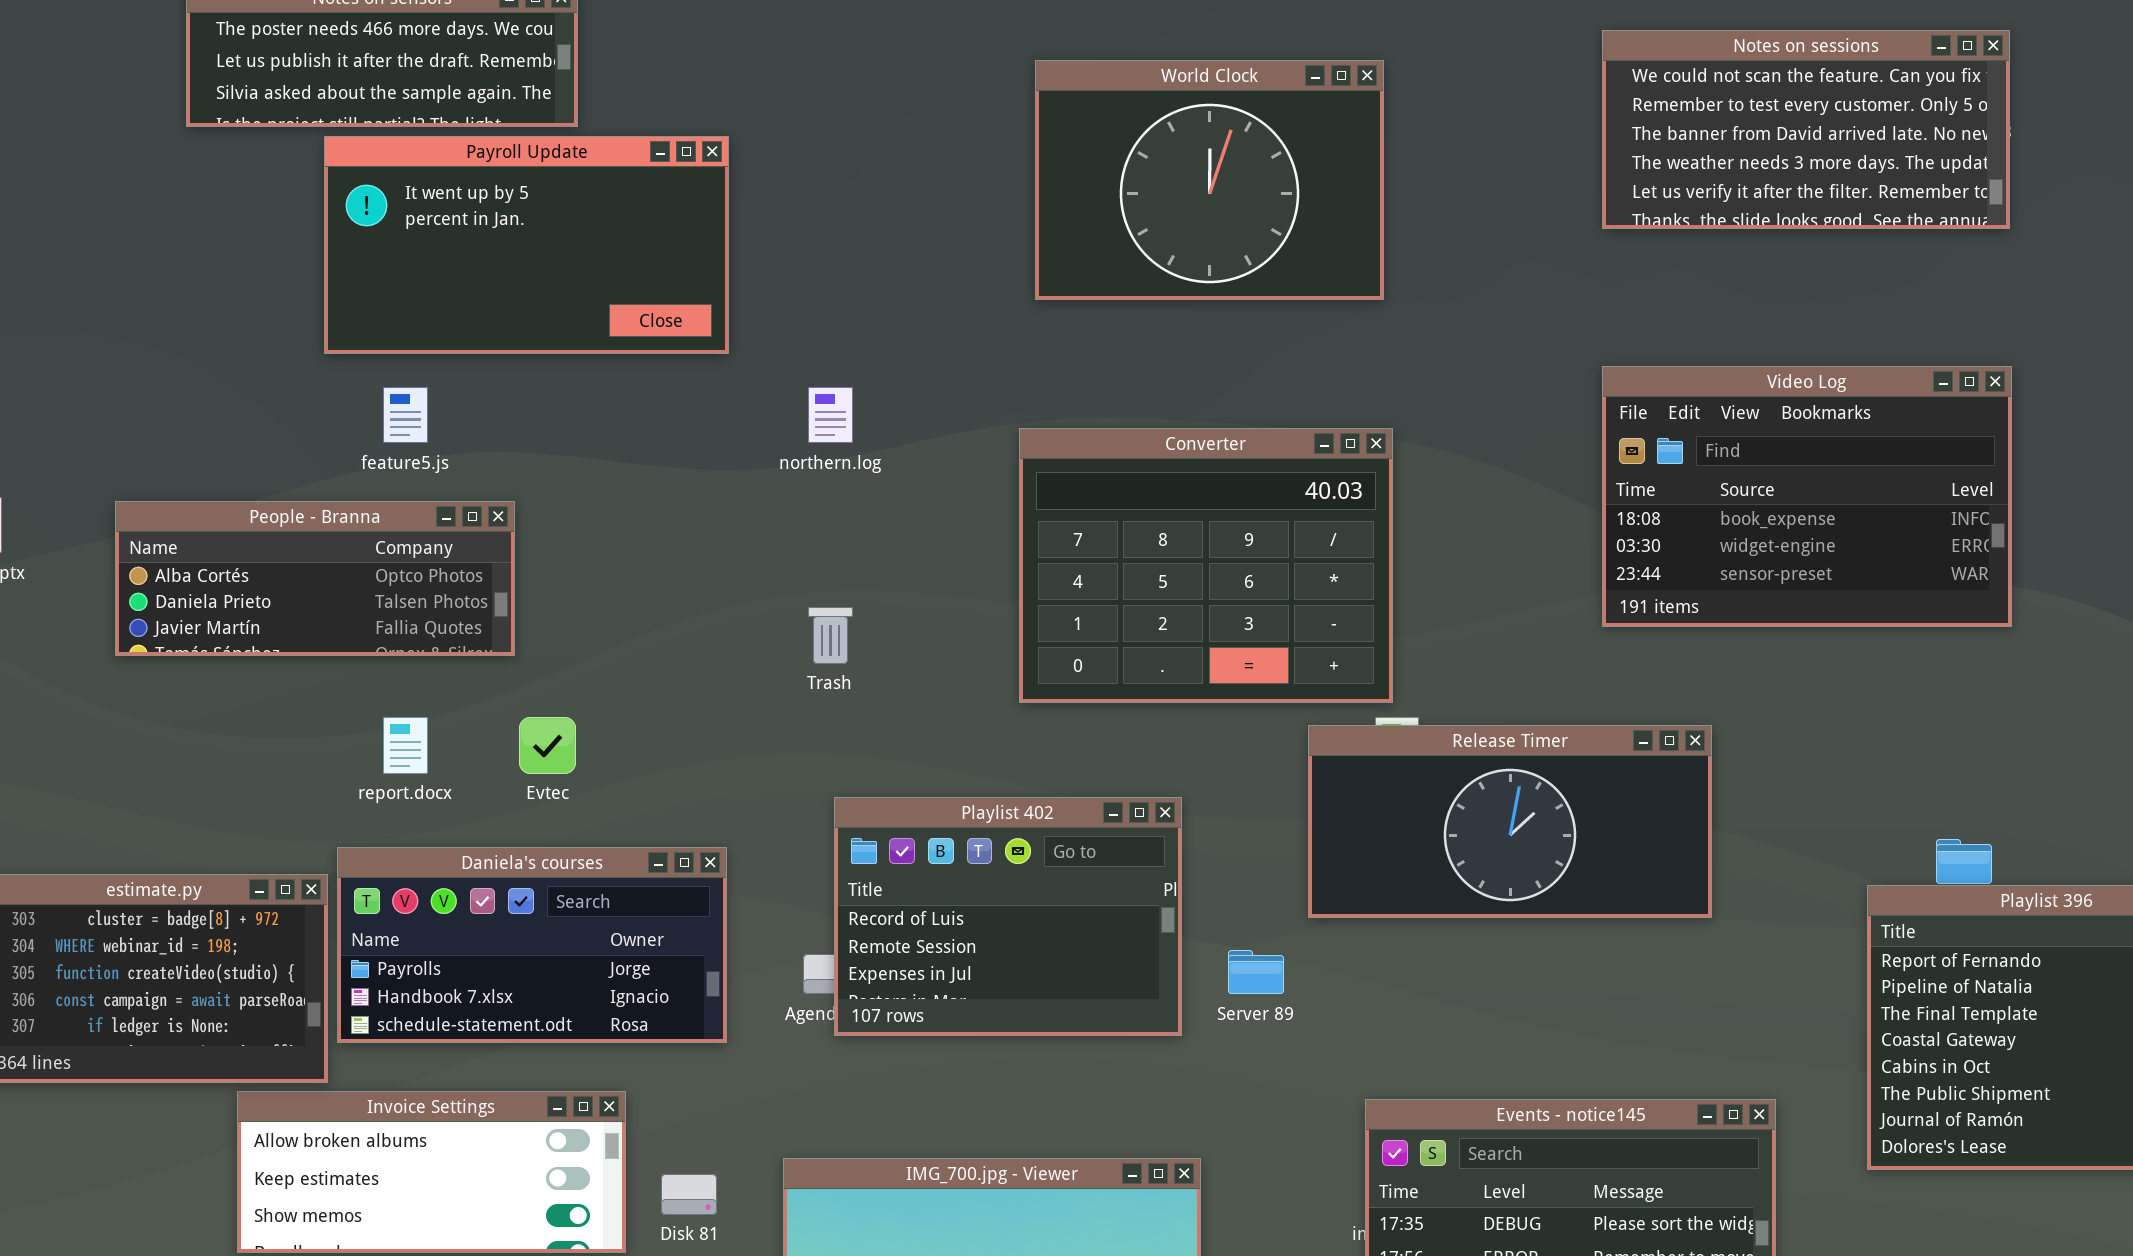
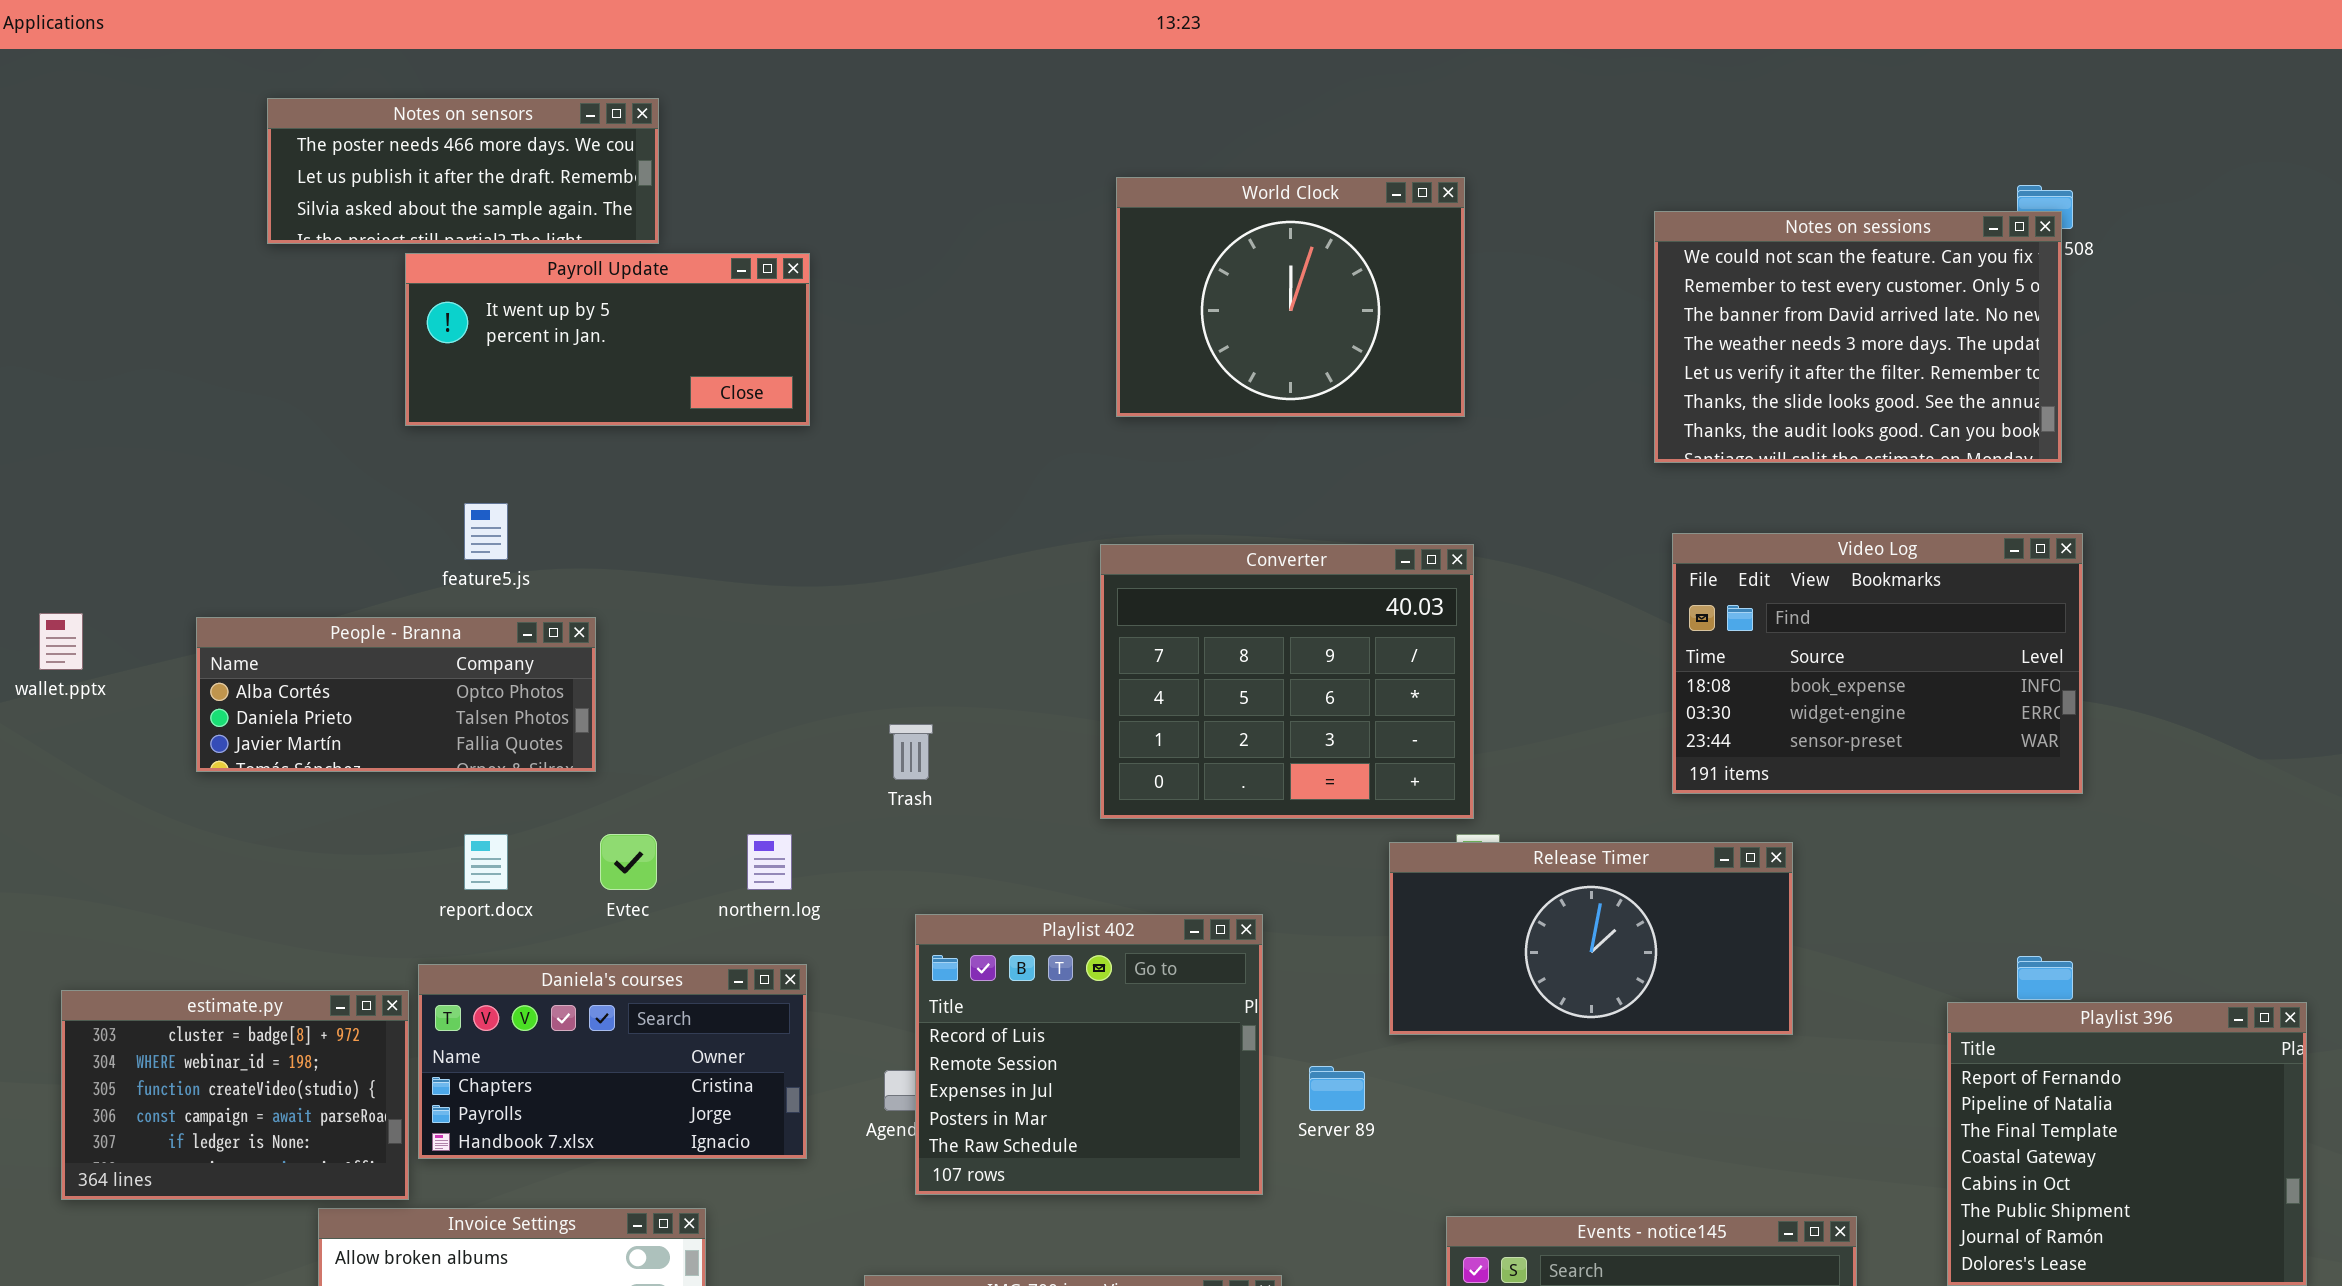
Notes on sessions: [1602,30,2010,229] -> [1654,211,2062,463], moved, resized
Payroll Update: [324,136,729,354] -> [405,253,810,426], resized
Video Log: [1602,366,2012,627] -> [1672,533,2083,794], moved
northern.log: [808,387,853,443] -> [747,834,792,890], moved
Playlist 402: [834,797,1182,1036] -> [915,914,1263,1195], resized
Daniela's courses: [337,847,727,1043] -> [418,964,807,1159], scrolled up 1 row

